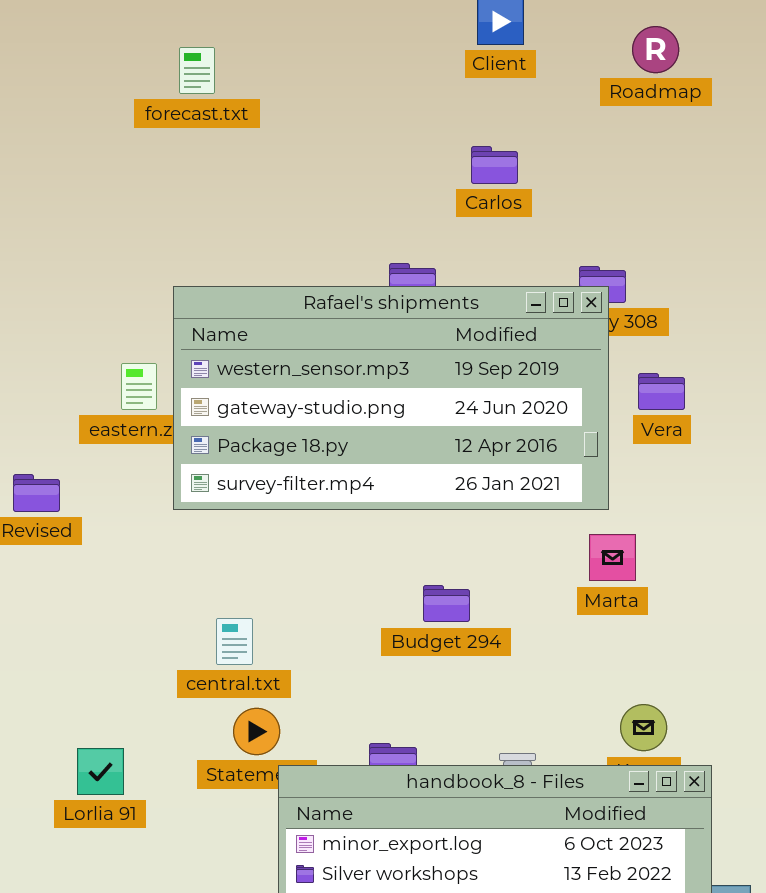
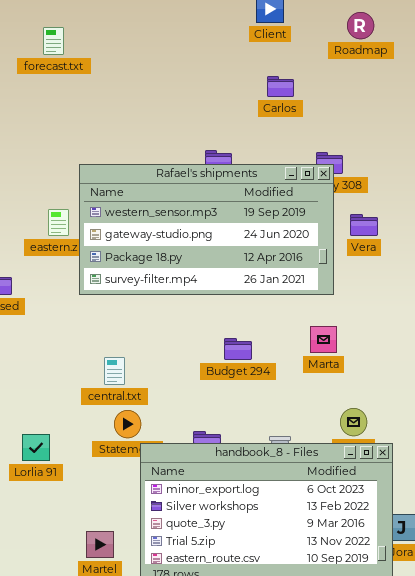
forecast.txt: [179,47,215,94] -> [43,27,64,55], moved
Carlos: [471,146,518,184] -> [267,76,294,97], moved
Marta: [589,534,636,581] -> [310,326,337,353], moved

